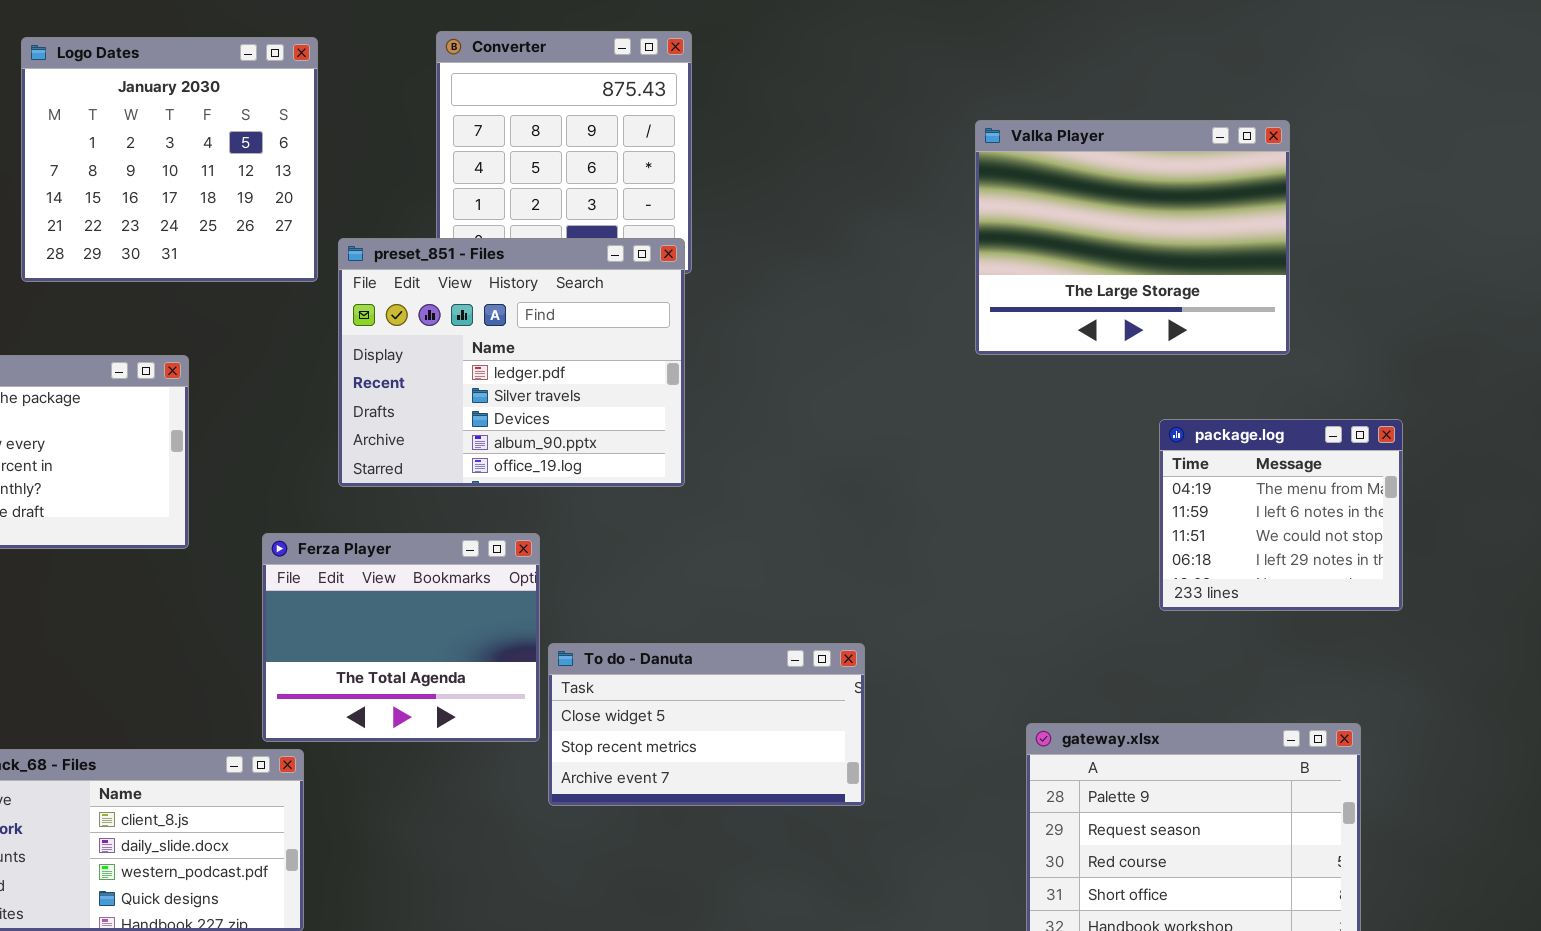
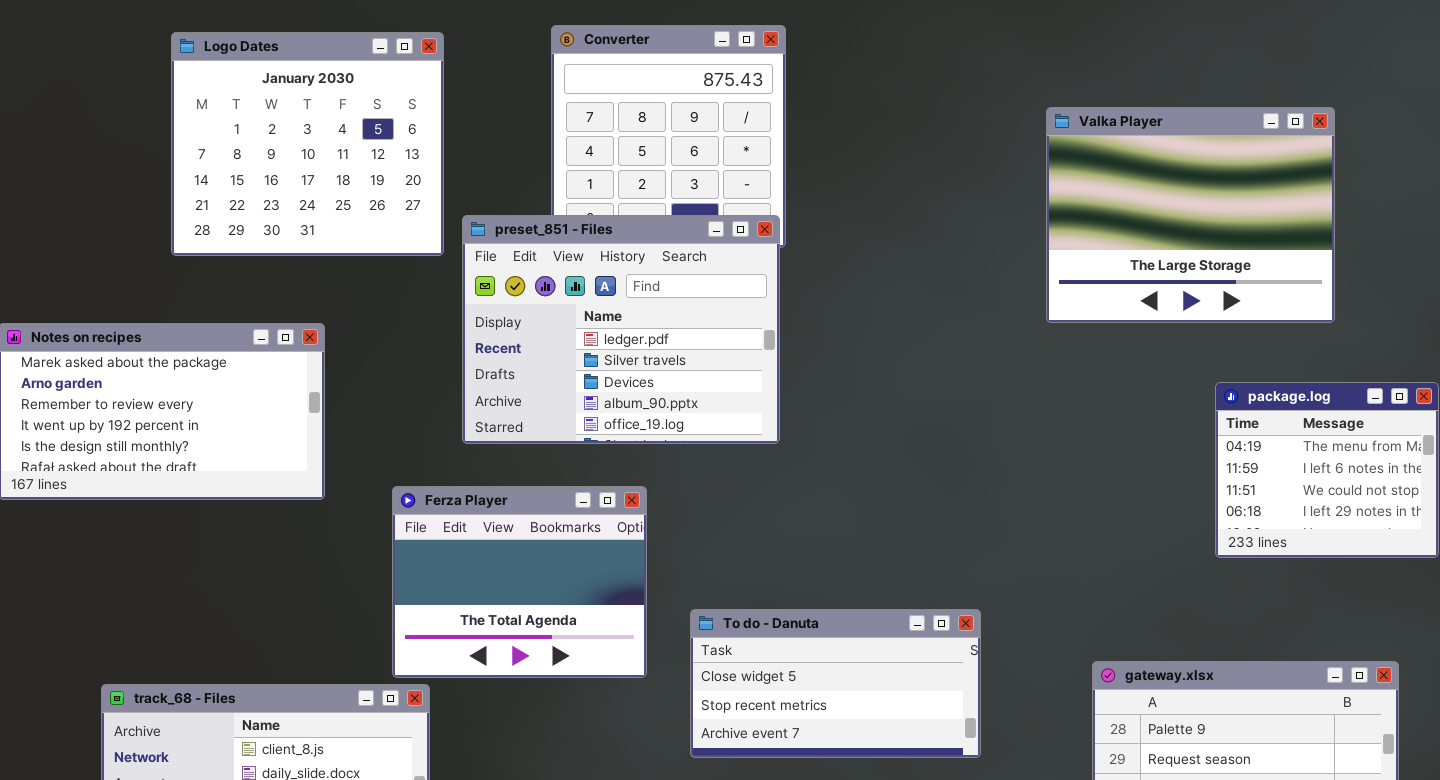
To do - Danuta: [548,643,865,806] -> [690,609,981,758], moved

